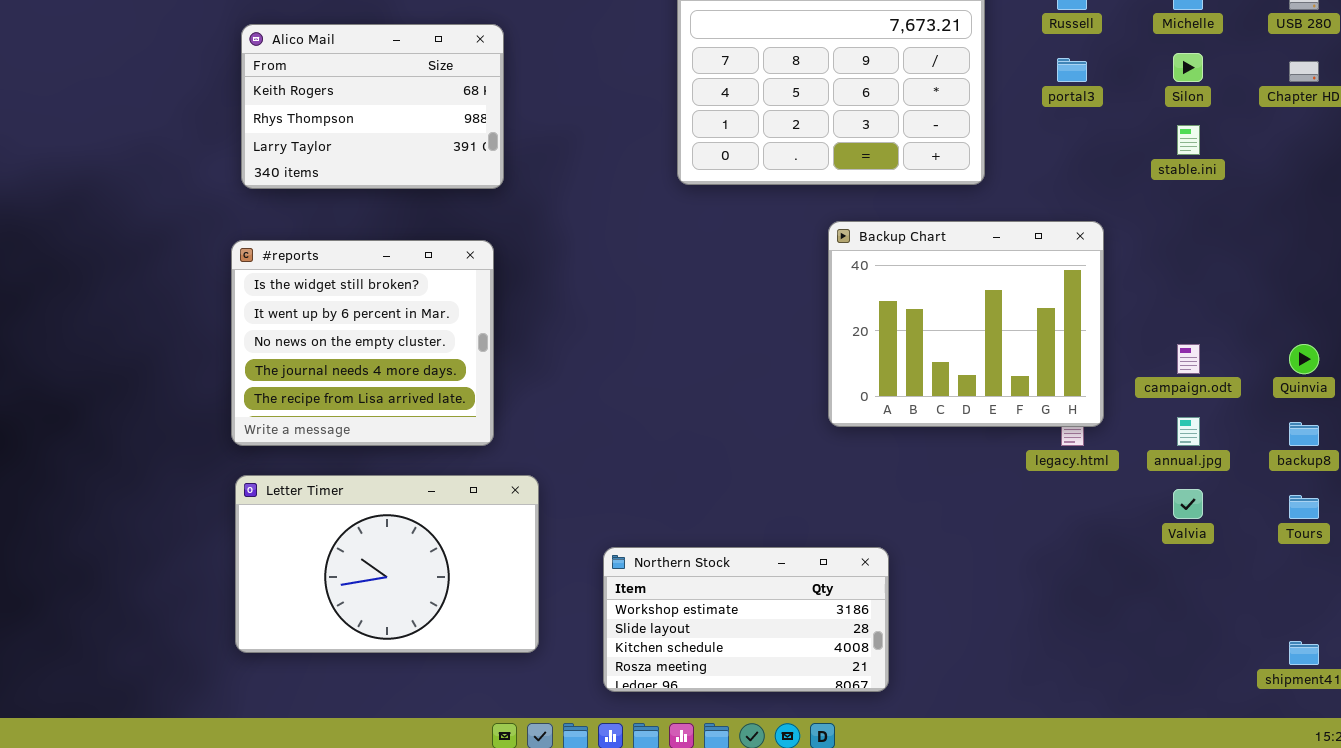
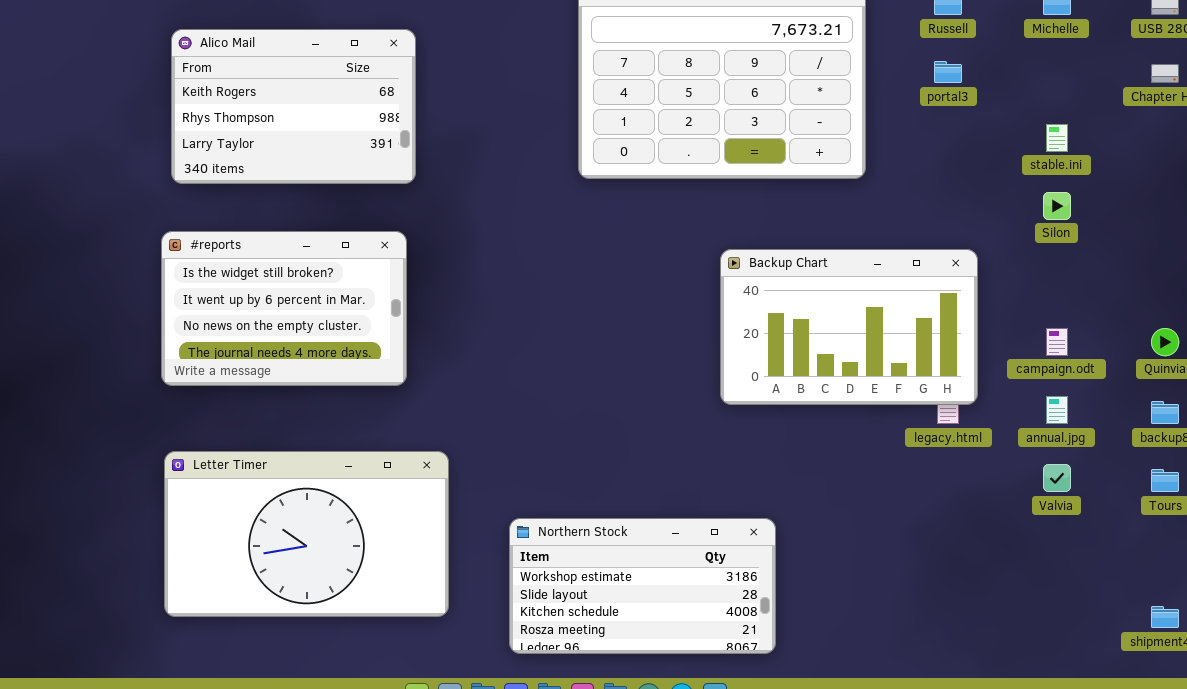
Silon: [1173,53,1203,82] -> [1043,192,1071,220], moved
Backup Chart: [828,221,1104,427] -> [720,249,978,405], resized
#reports: [231,240,494,446] -> [161,231,407,386], resized

